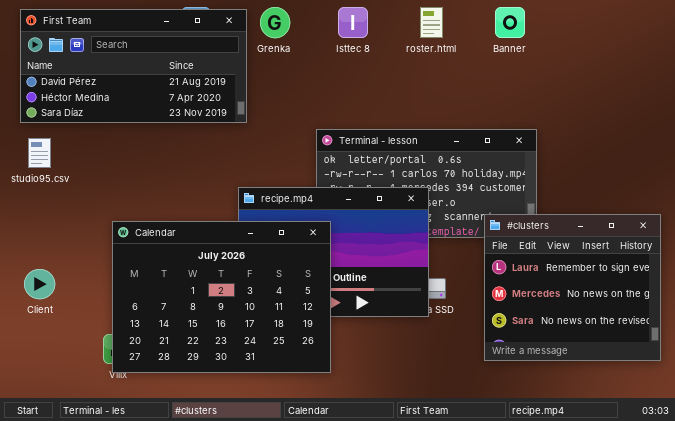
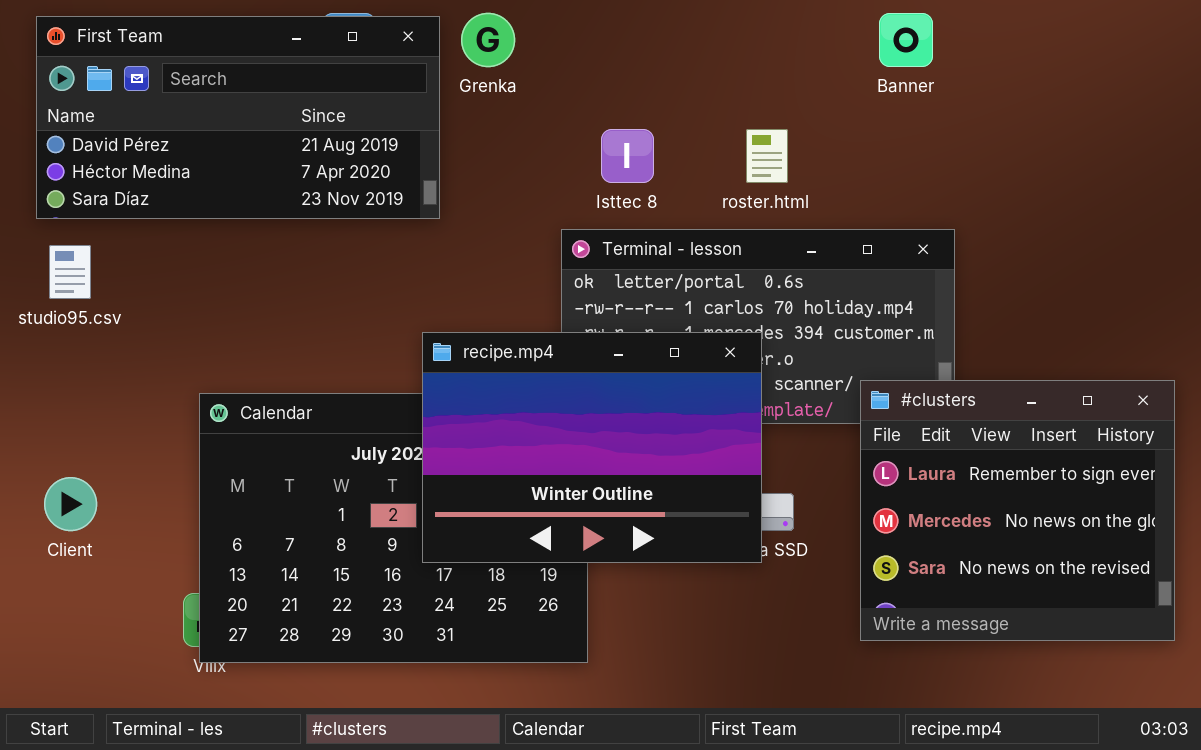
Isttec 8: [338,7,368,38] -> [601,129,654,183], moved
roster.html: [420,7,443,38] -> [746,129,788,183], moved
recipe.mp4: [238,187,429,317] -> [422,332,762,563], raised

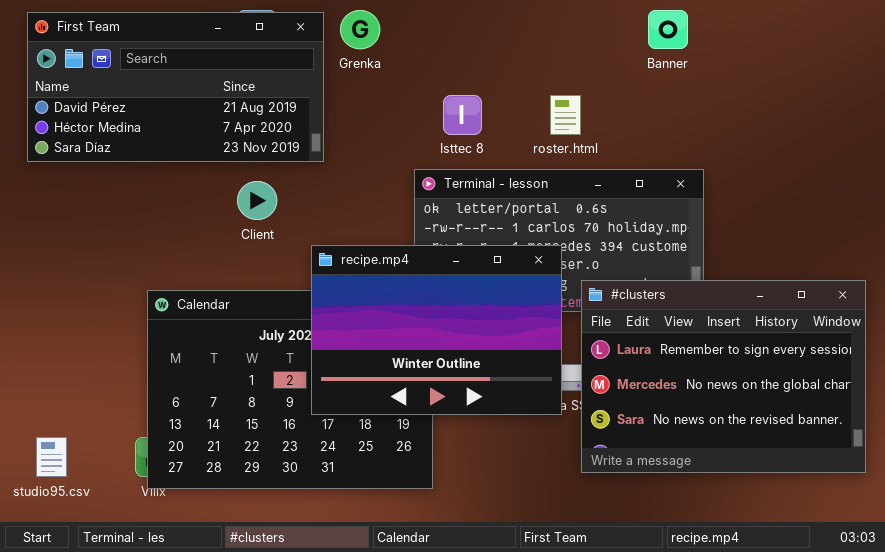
studio95.csv: [49,245,91,299] -> [36,437,67,477], moved
#clusters: [860,380,1175,641] -> [581,280,866,473], resized
Client: [44,477,97,531] -> [237,181,277,220], moved

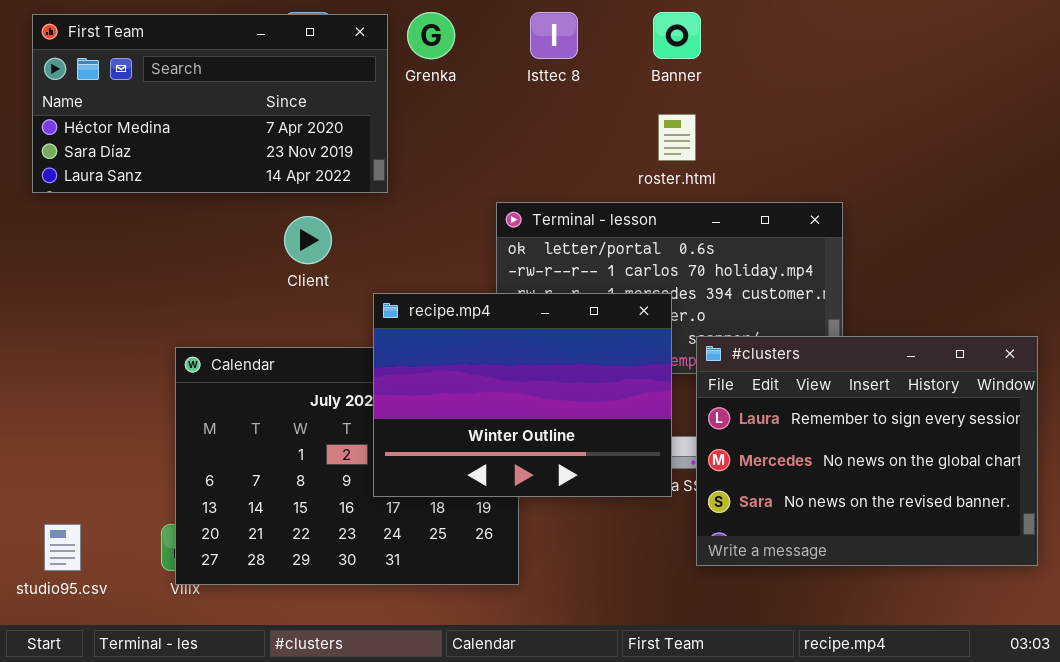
Banner: [648,10,688,49] -> [653,12,701,59], moved
First Team: [27,12,324,162] -> [32,14,388,193], scrolled down 1 row
Isttec 8: [443,95,482,135] -> [530,12,578,59], moved

